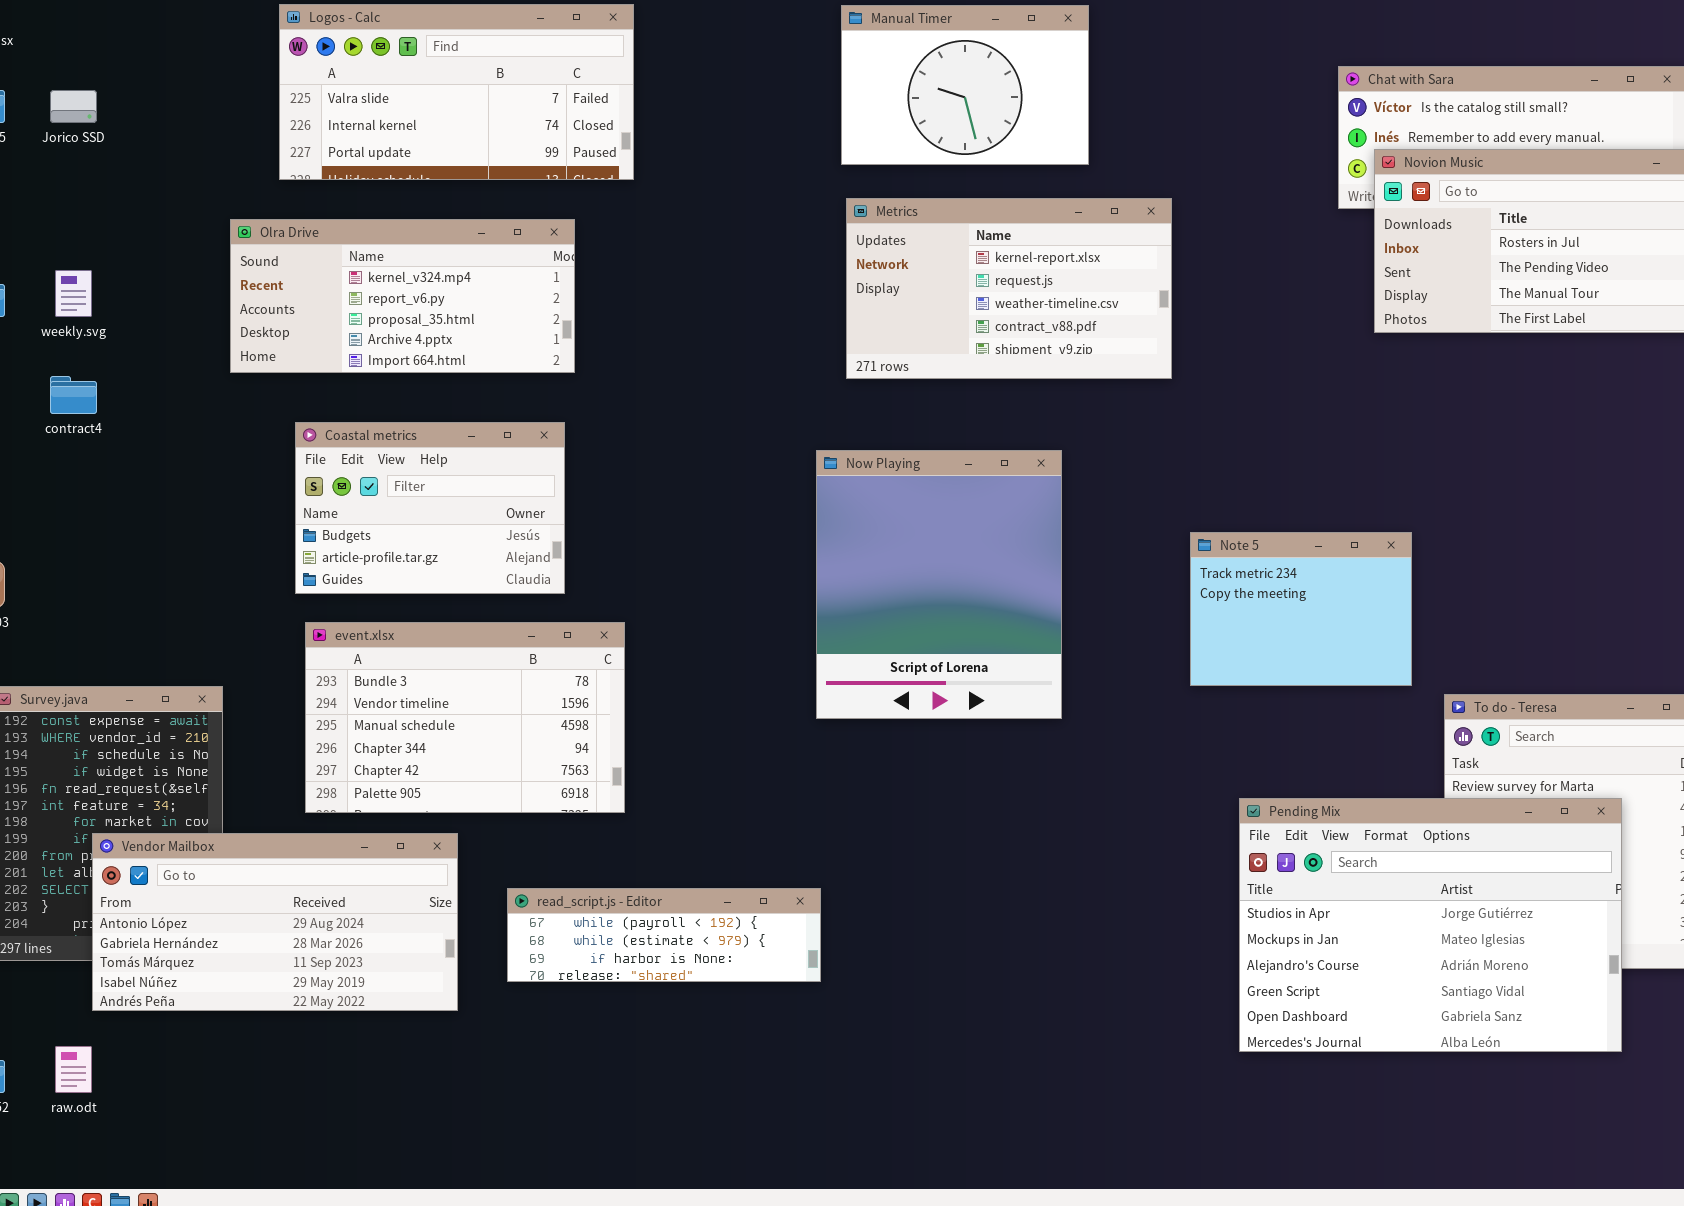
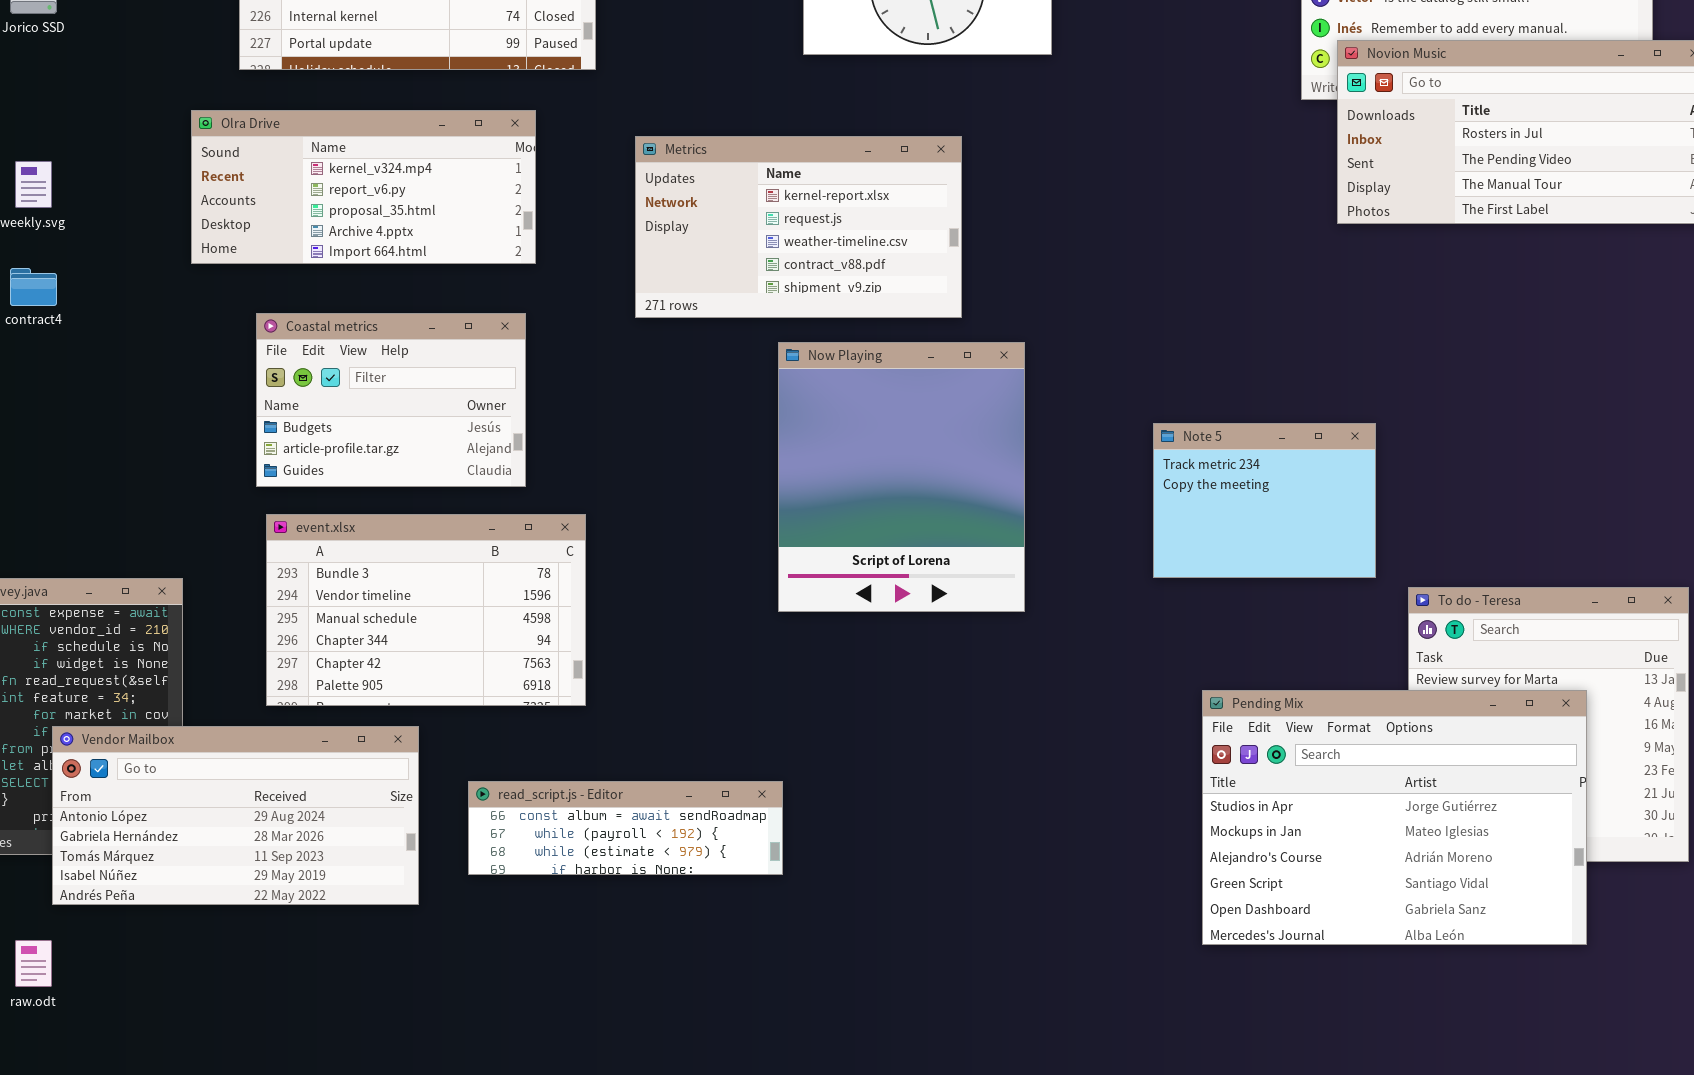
Metrics: [846,198,1172,379] -> [635,136,962,318], moved
read_script.js - Editor: [507,888,821,982] -> [468,781,783,875], scrolled up 1 row

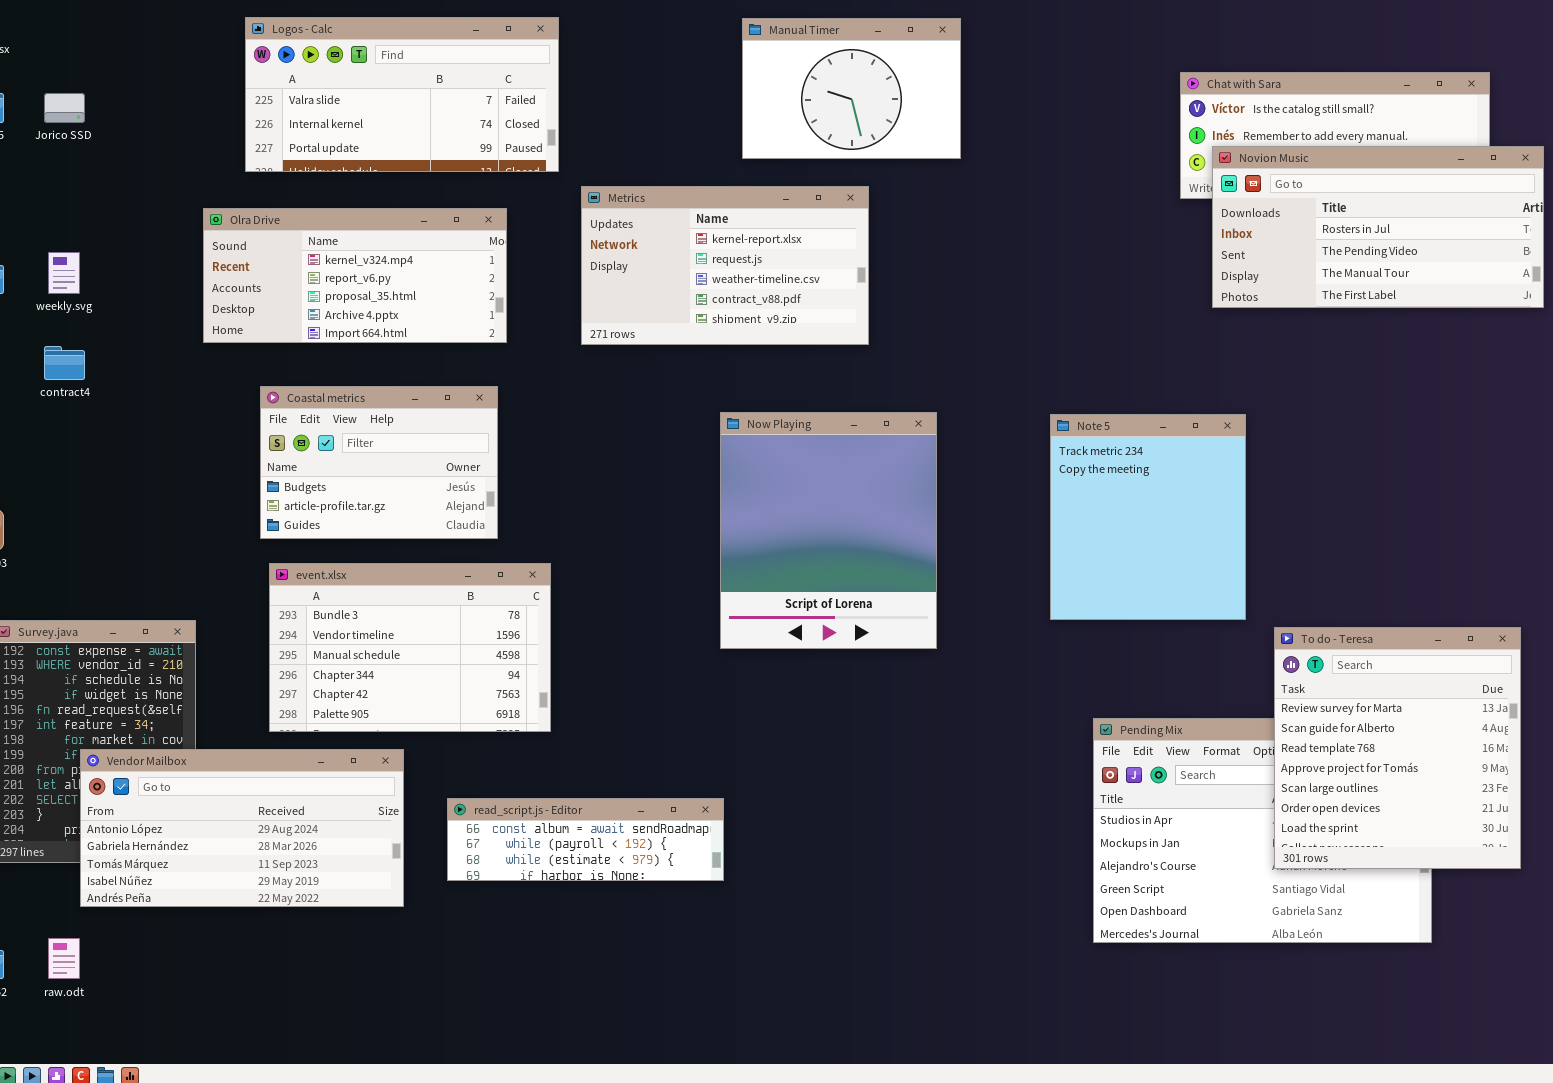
Metrics: [635,136,962,318] -> [581,186,869,345], moved
Note 5: [1153,423,1376,578] -> [1050,414,1246,620], resized
To do - Teresa: [1408,587,1689,862] -> [1274,627,1521,869], raised

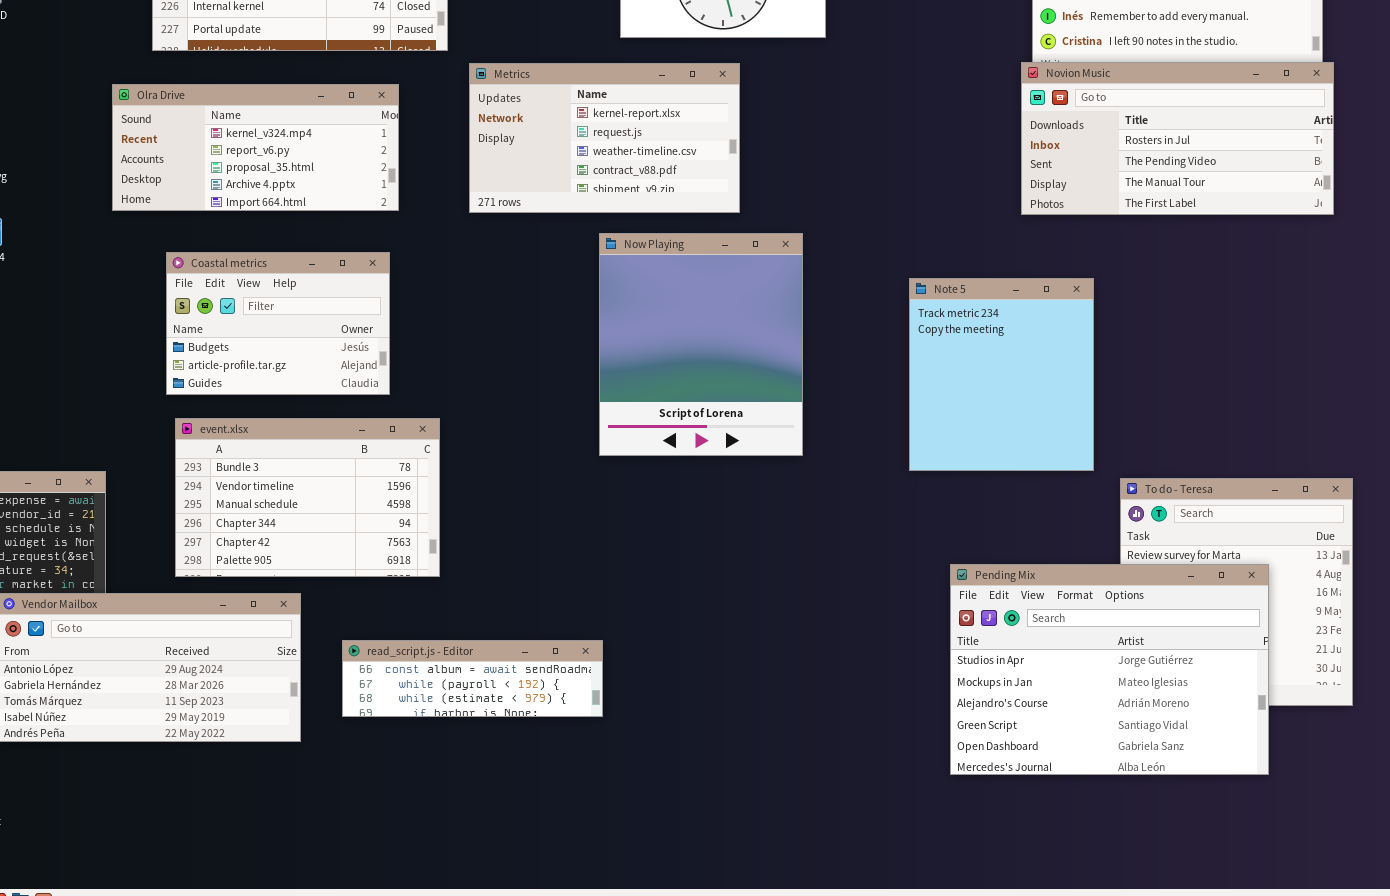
Novion Music: [1212,146,1544,308] -> [1021,62,1334,215], moved
Now Playing: [720,412,937,649] -> [599,233,803,456], moved
Pending Mix: [1093,718,1432,943] -> [950,564,1269,775], raised

